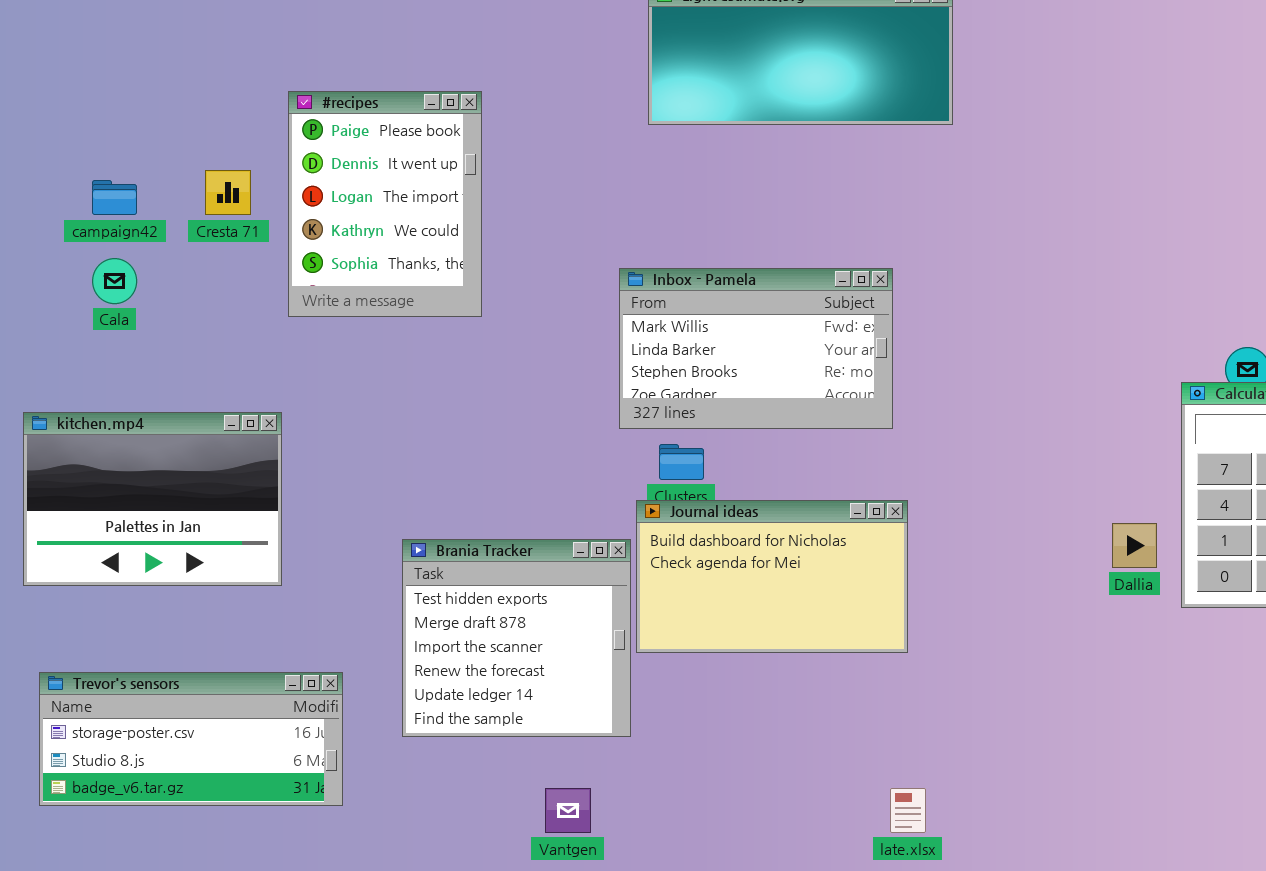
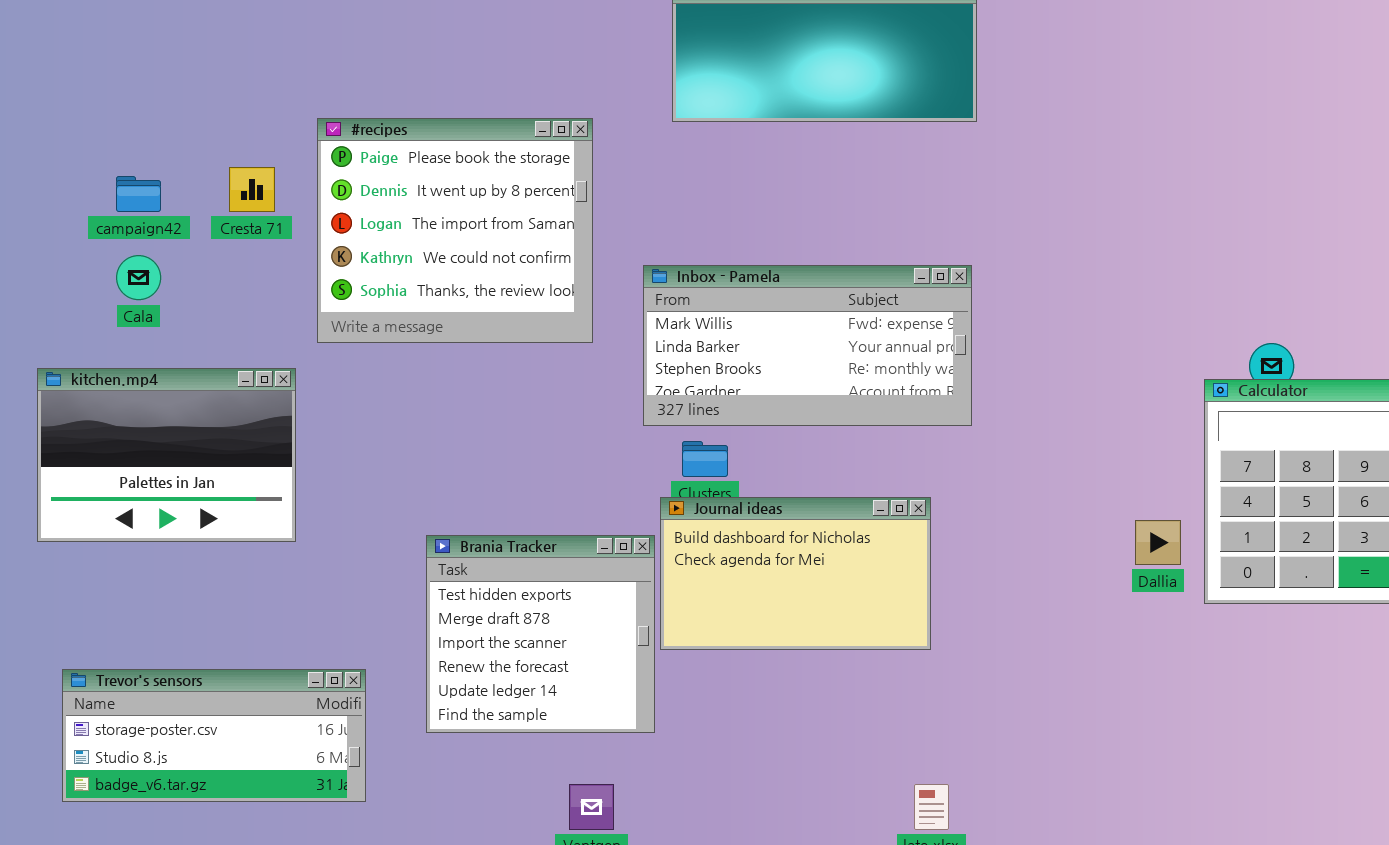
#recipes: [288,91,482,317] -> [317,118,593,343], moved, resized
Inbox - Pamela: [619,268,893,429] -> [643,265,972,426], resized
kitchen.mp4: [23,412,282,586] -> [37,368,296,542], moved

